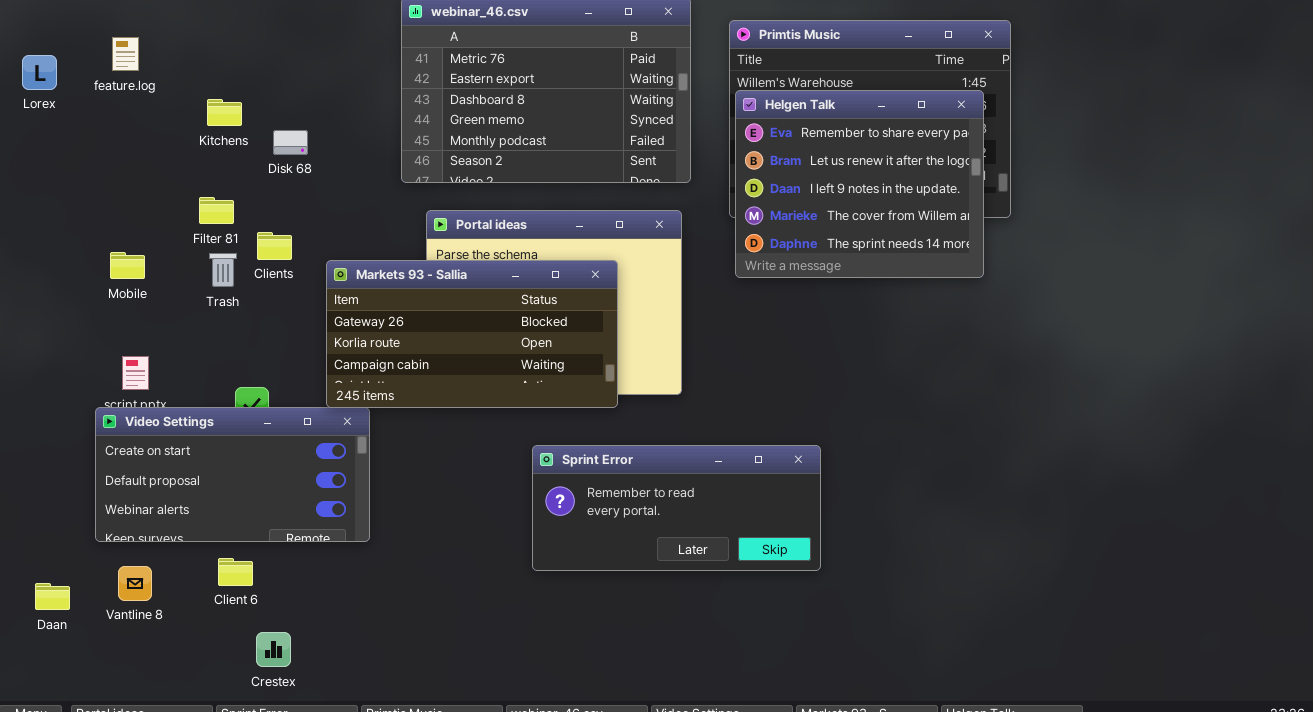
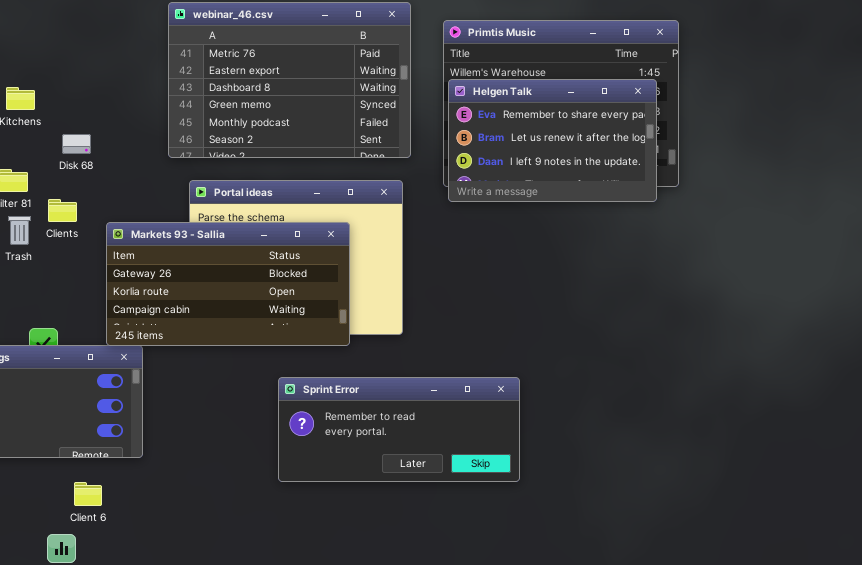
Helgen Talk: [735,90,984,278] -> [448,79,657,202], resized
Disk 68: [273,130,308,155] -> [62,134,91,154], moved
Client 6: [218,558,253,586] -> [74,482,102,506], moved

